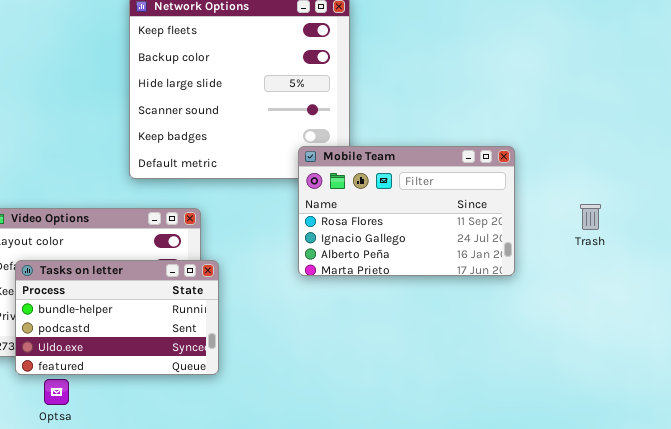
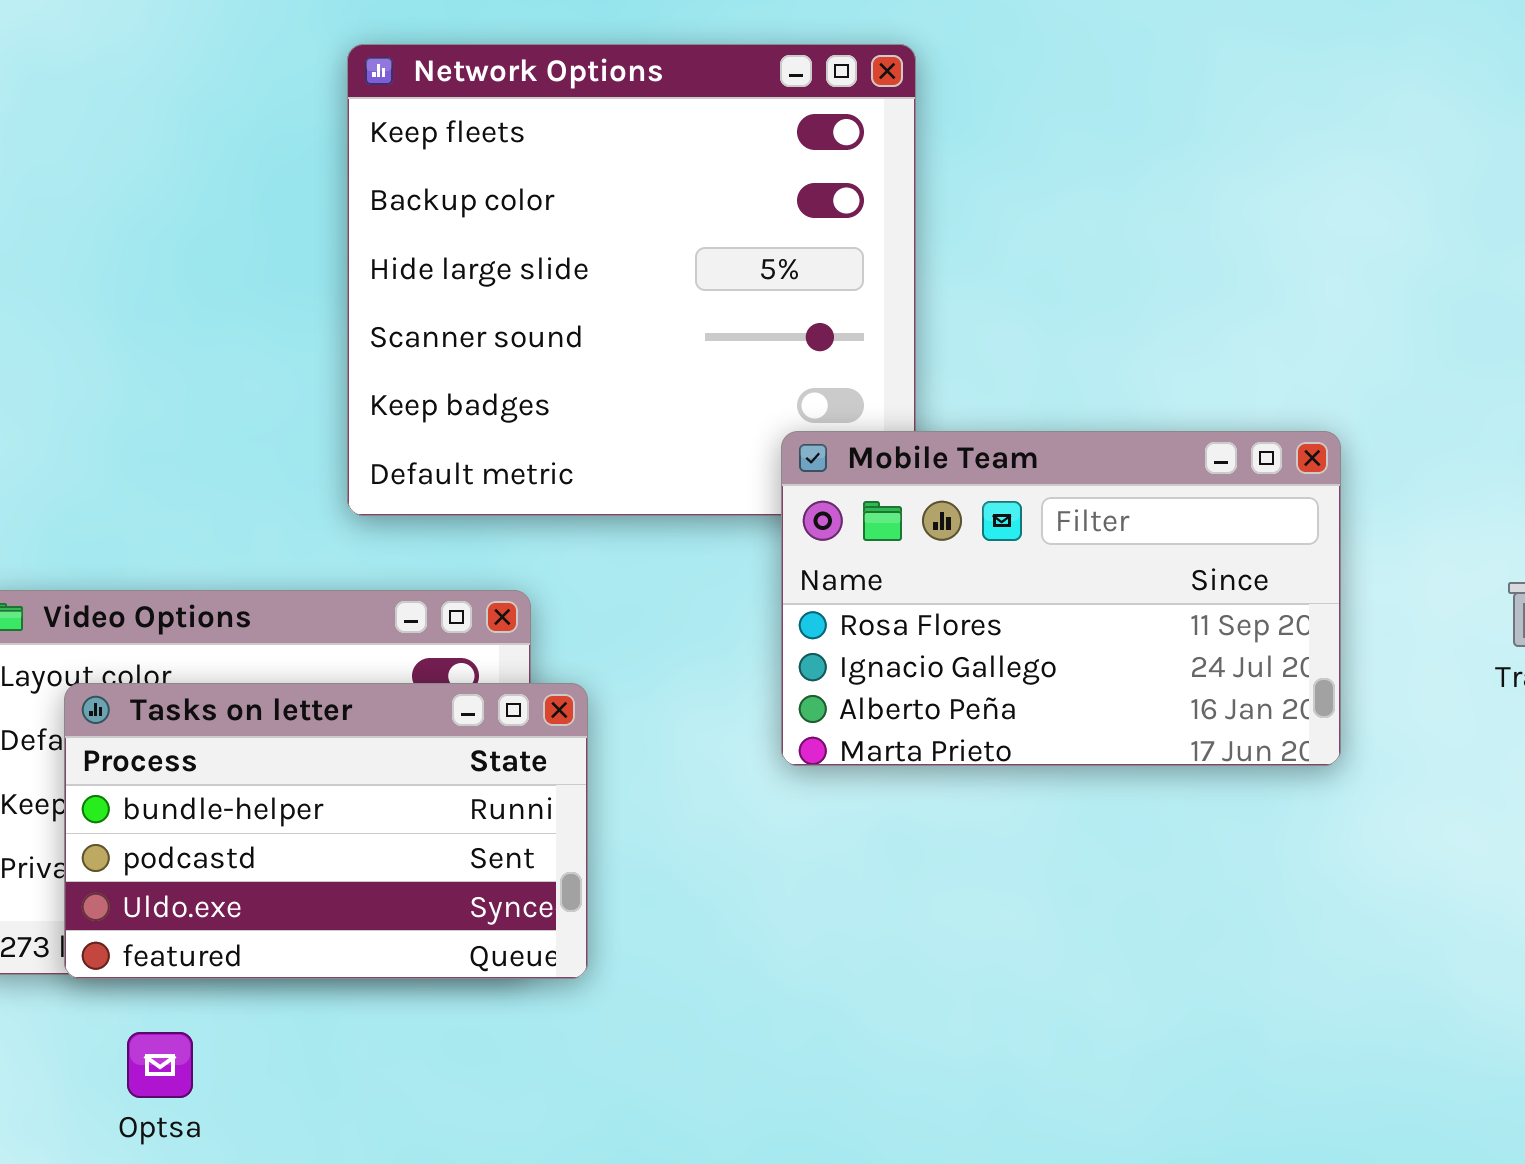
Tasks on letter: [15,260,219,375] -> [64,683,588,979], moved

